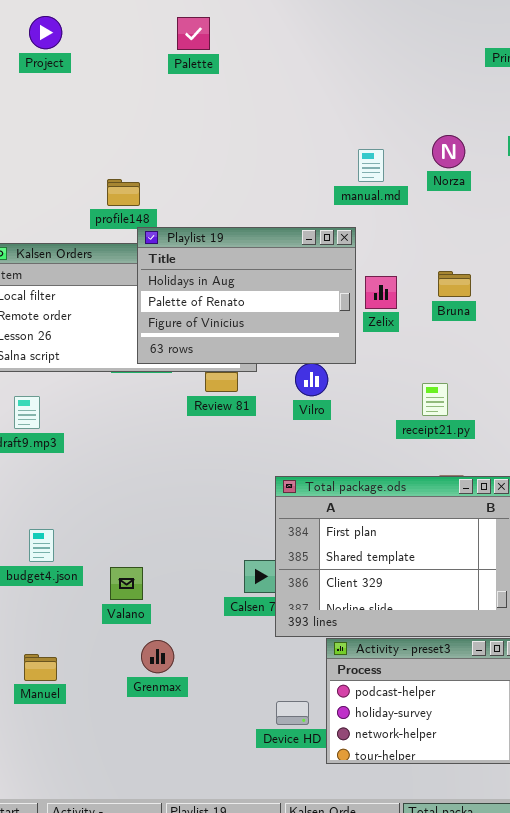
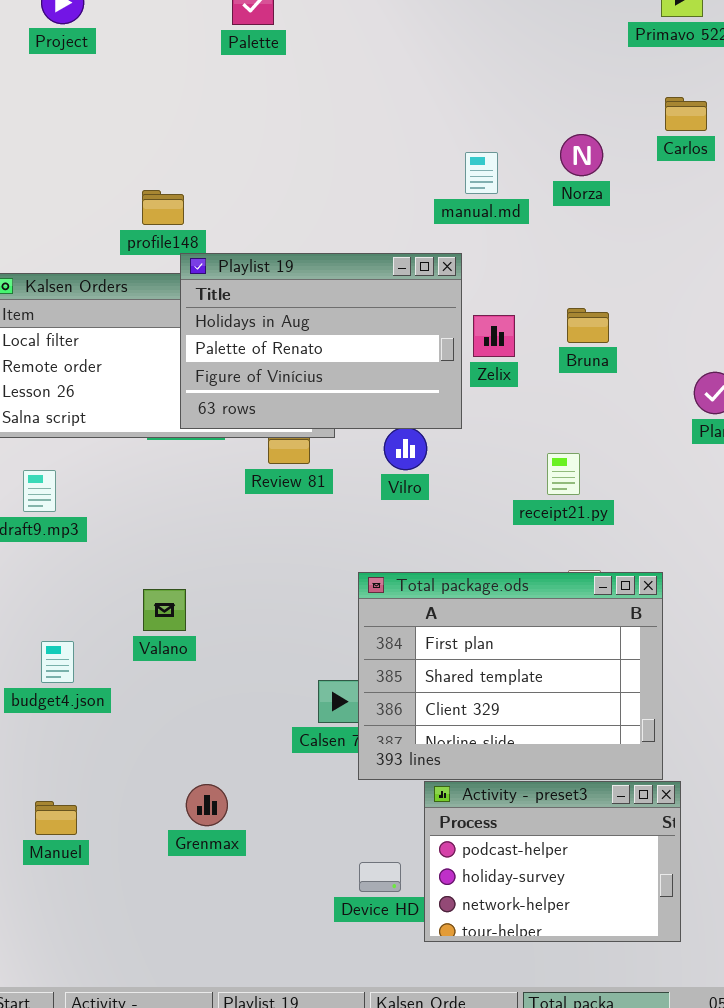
Valano: [110,567,143,600] -> [143,589,186,631], moved

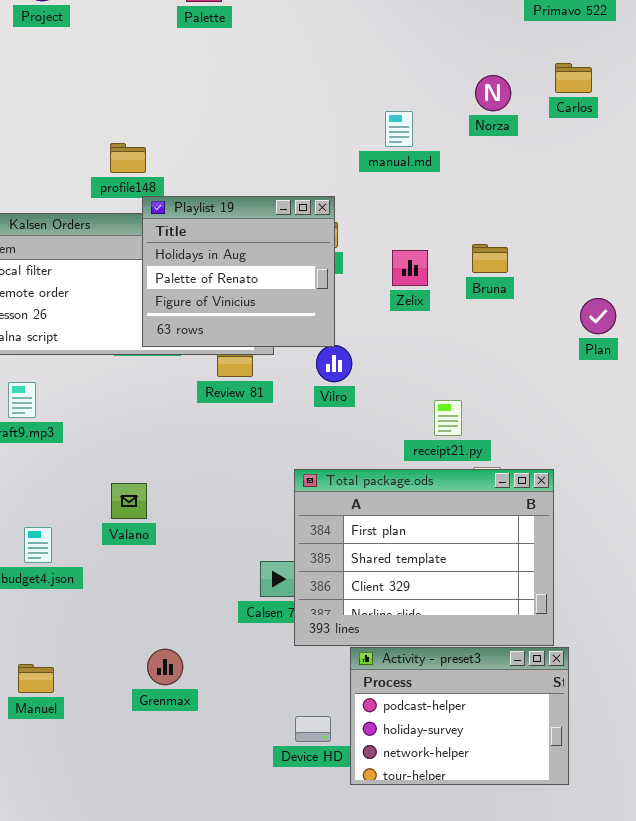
Norza: [560,134,603,176] -> [475,75,511,111], moved
Playlist 19: [180,253,462,429] -> [142,196,335,347], resized
receipt21.py: [547,453,580,495] -> [434,400,462,436], moved

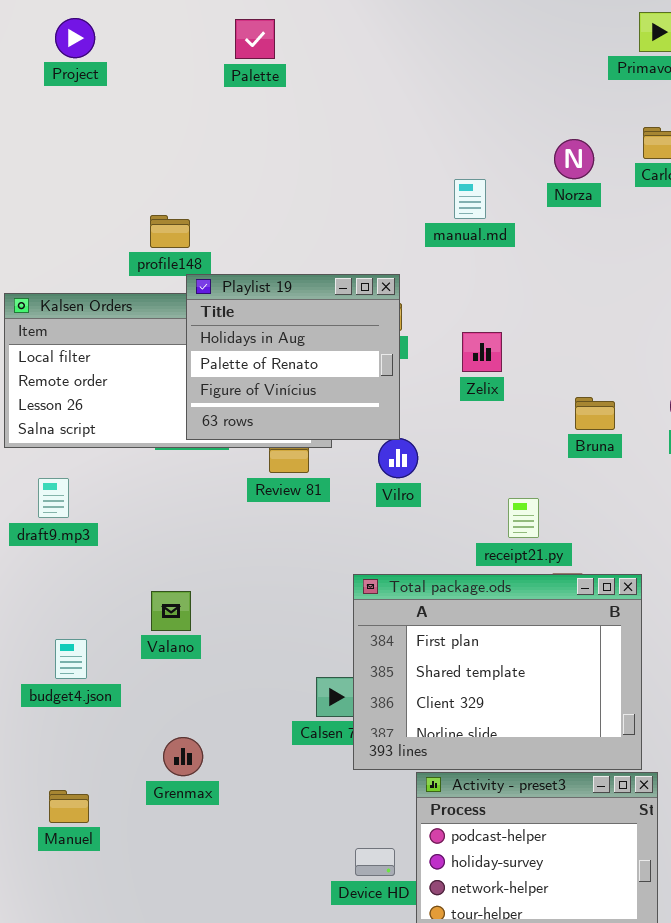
Bruna: [472,244,508,273] -> [575,397,615,430], moved
Grenmax: [147,649,183,685] -> [163,737,203,776], moved

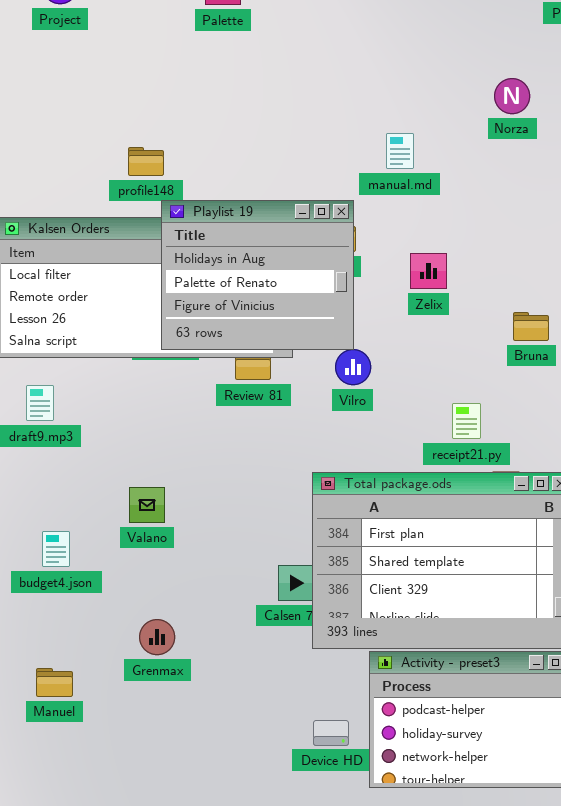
manual.md: [454,179,486,219] -> [386,133,414,169], moved

